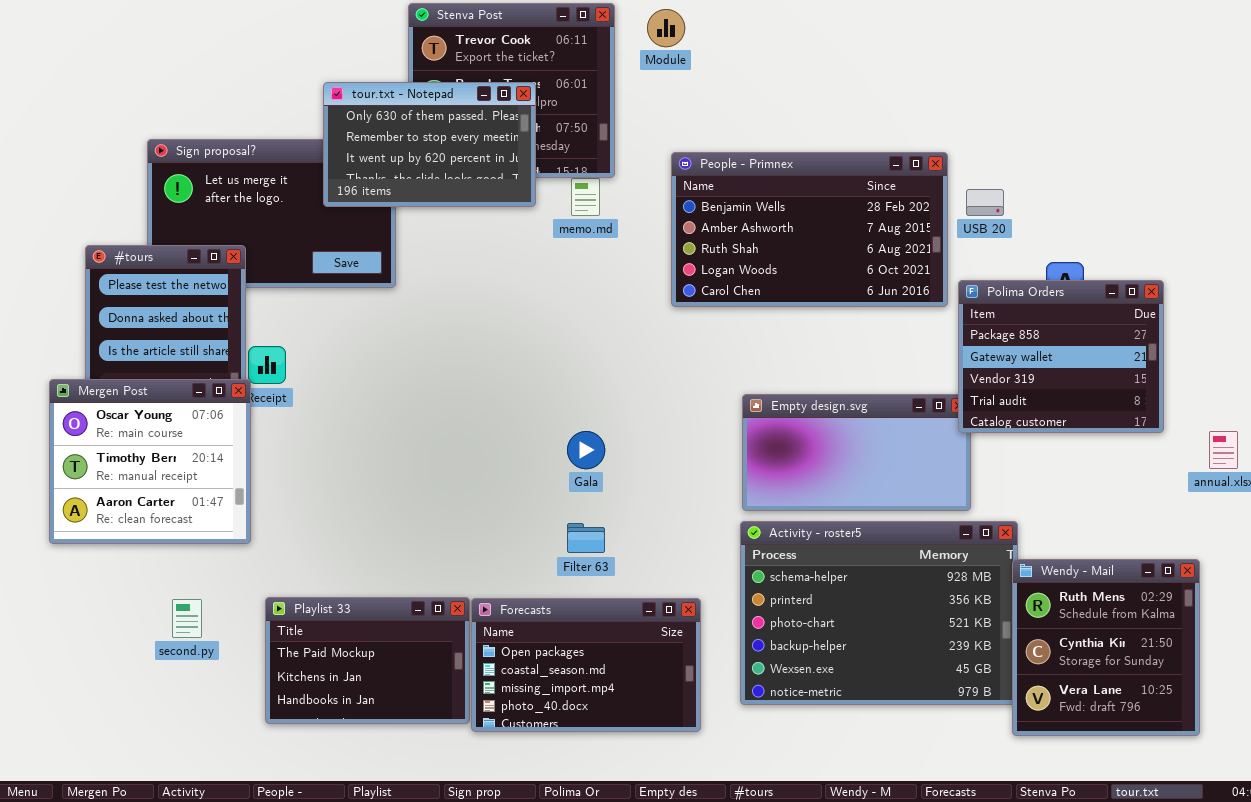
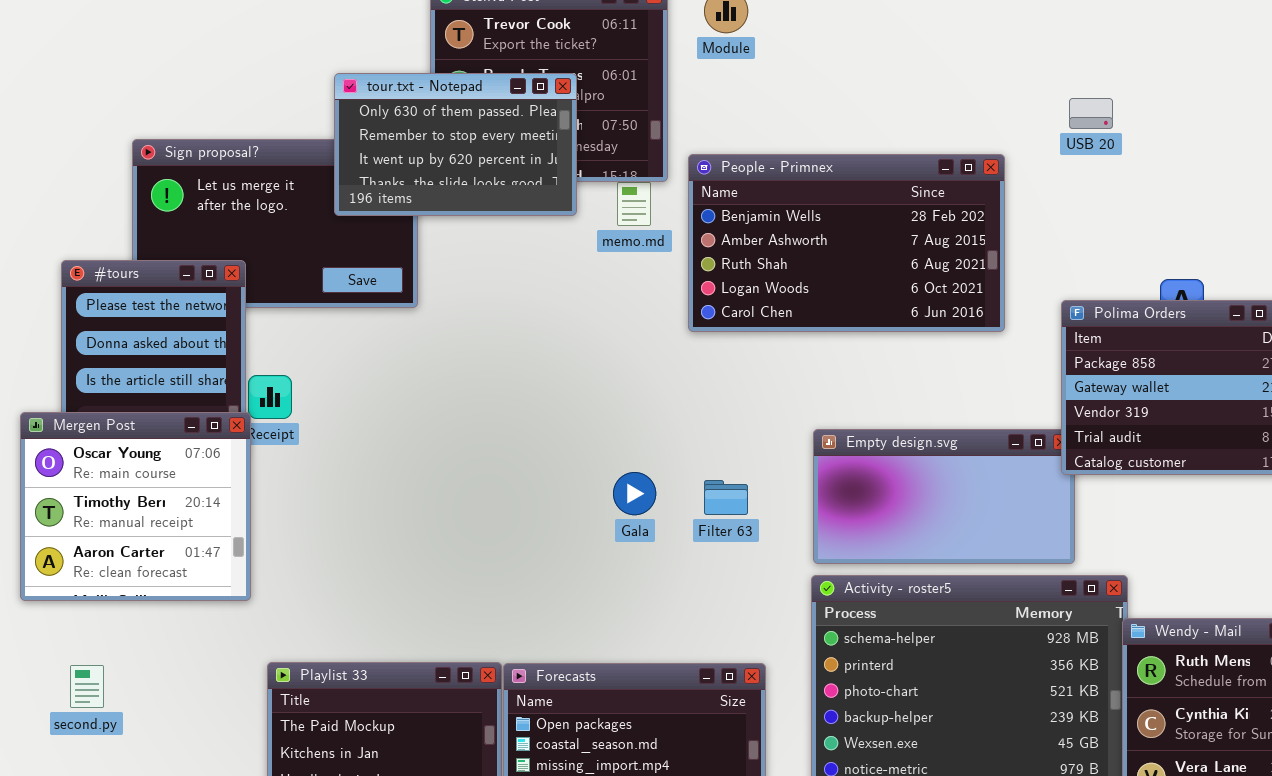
People - Primnex: [671,152,948,307] -> [688,154,1005,332], moved
USB 20: [966,189,1004,216] -> [1069,98,1113,129], moved
Filter 63: [567,523,605,553] -> [704,480,748,515], moved
second.py: [172,599,202,638] -> [70,665,104,708], moved

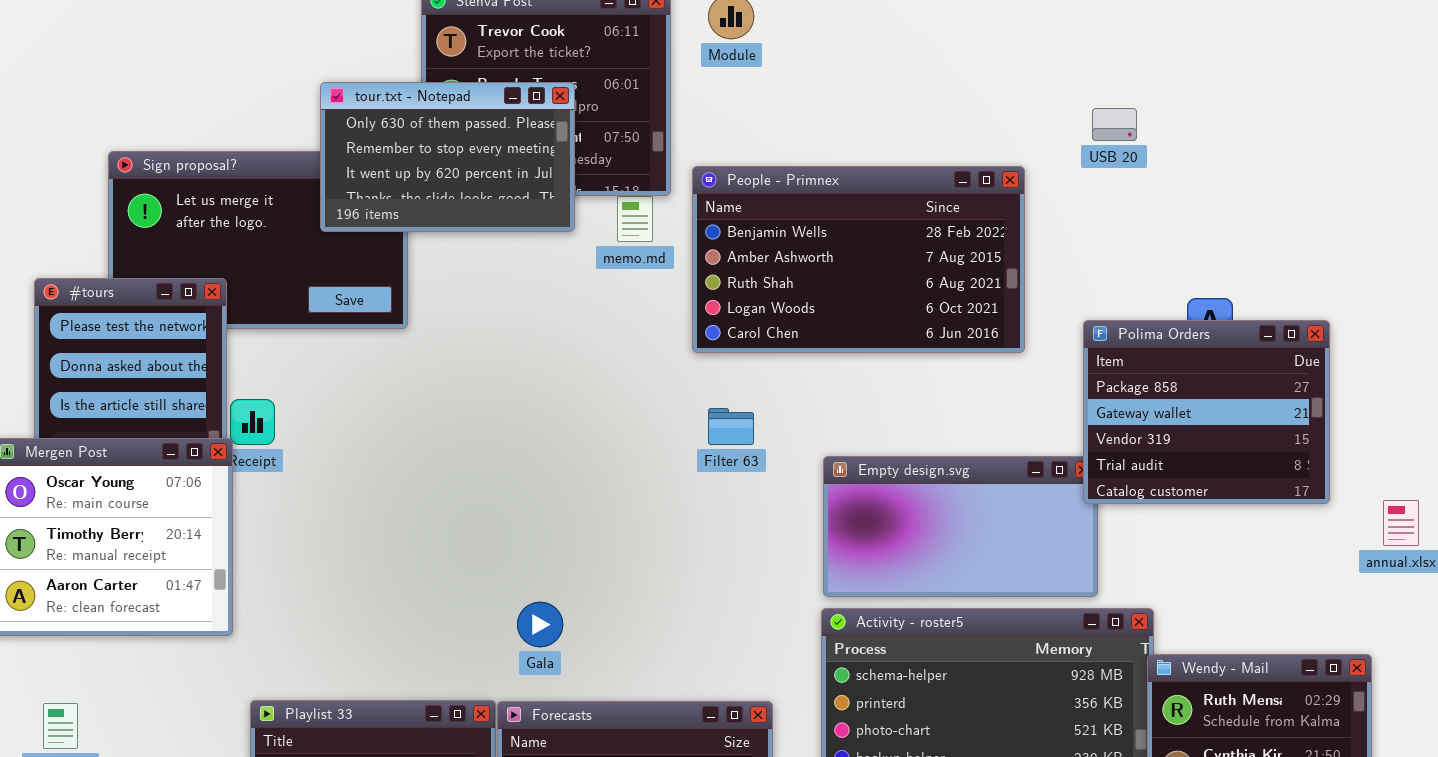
Gala: [613,472,656,515] -> [517,602,563,647], moved
Filter 63: [704,480,748,515] -> [708,408,754,445], moved

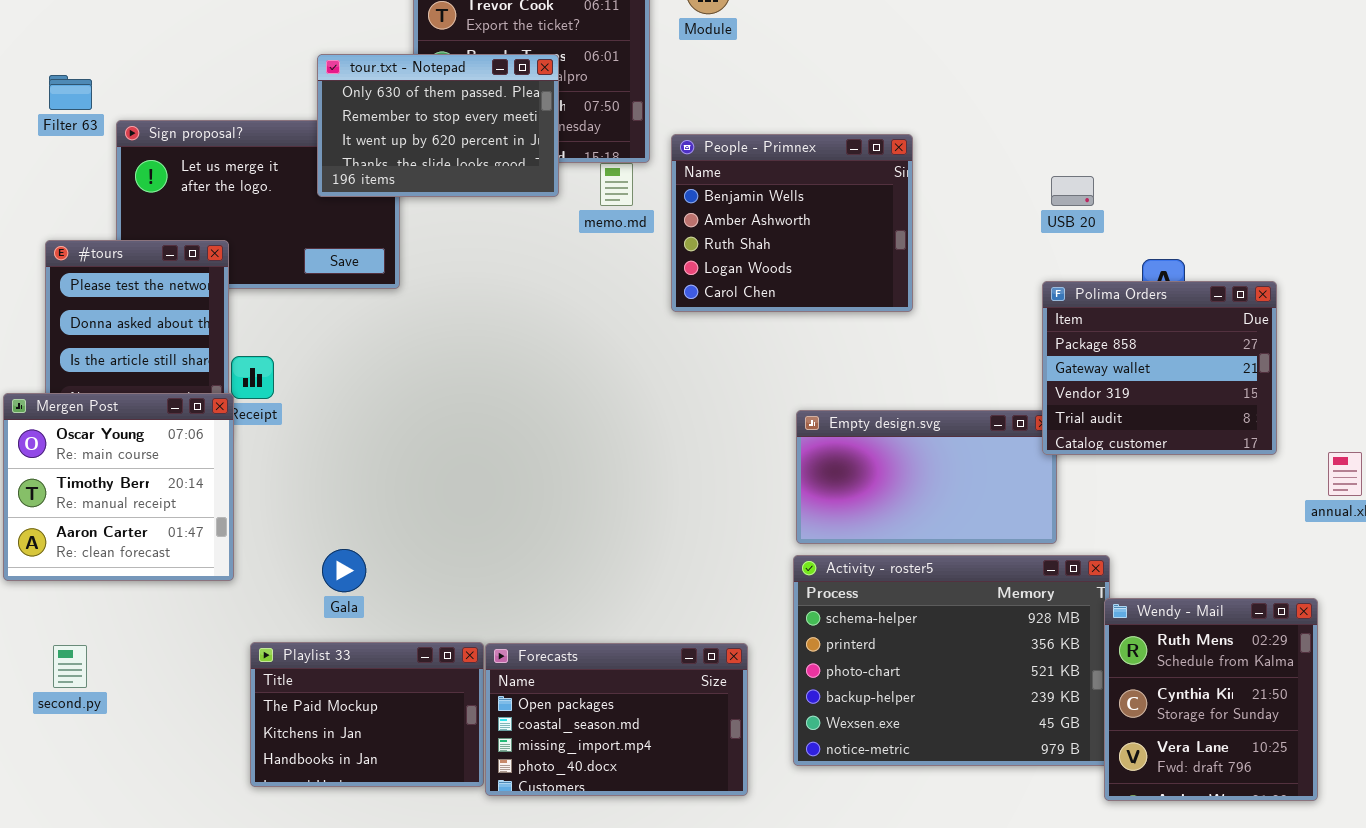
USB 20: [1092,108,1137,141] -> [1051,176,1094,206], moved
People - Primnex: [692,166,1025,353] -> [671,134,913,312], resized
Filter 63: [708,408,754,445] -> [49,75,92,110], moved
Gala: [517,602,563,647] -> [322,549,366,592], moved

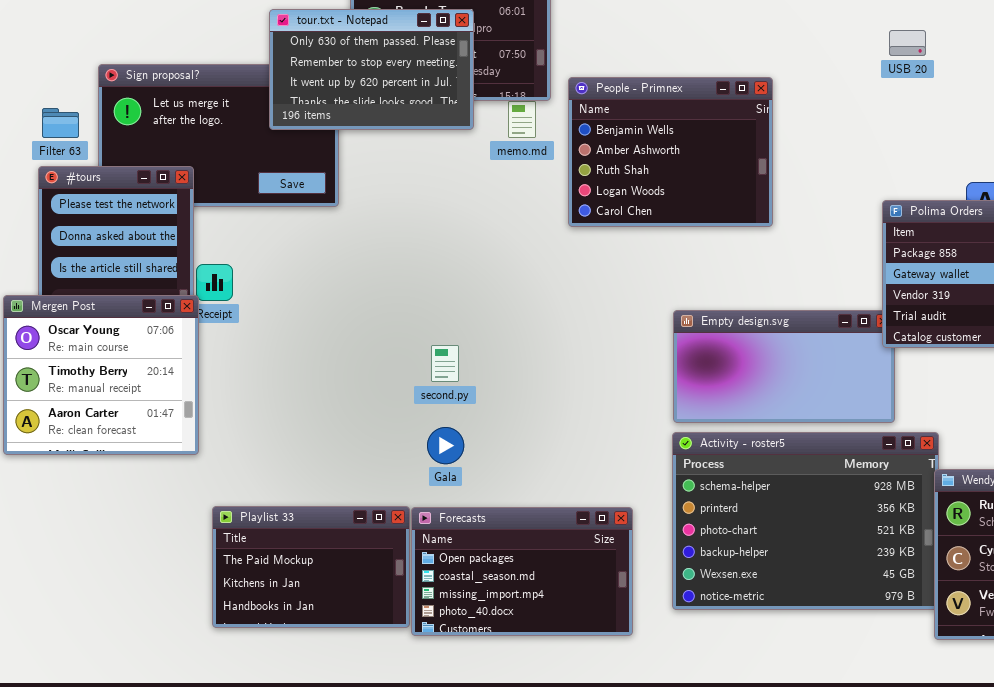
Filter 63: [49,75,92,110] -> [42,108,79,138], moved
USB 20: [1051,176,1094,206] -> [889,30,926,56], moved
Gala: [322,549,366,592] -> [427,427,464,464], moved
second.py: [53,645,87,688] -> [431,345,459,382], moved

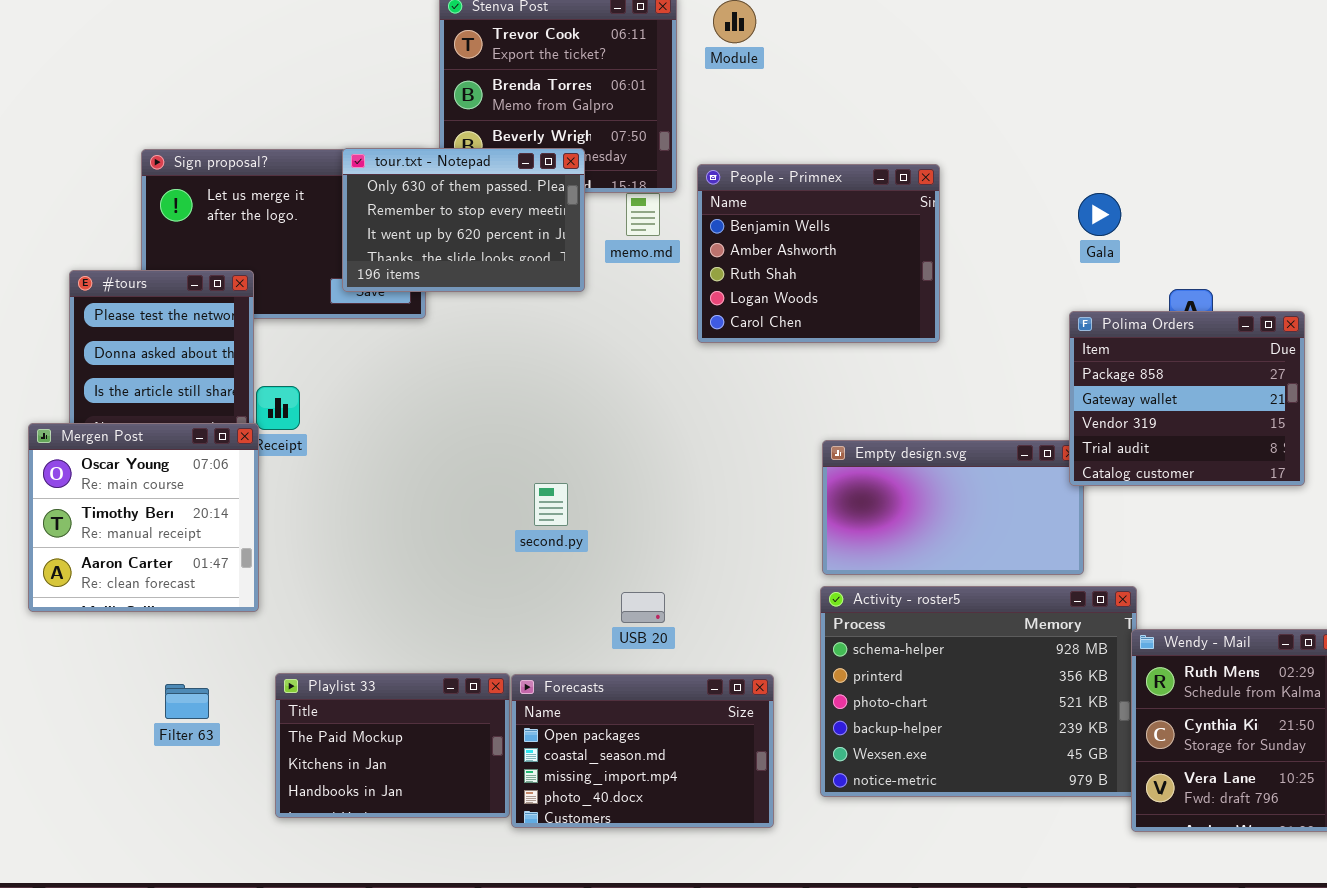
tour.txt - Notepad: [269,9,474,130] -> [342,148,585,292], moved
USB 20: [889,30,926,56] -> [621,592,665,623], moved
Filter 63: [42,108,79,138] -> [165,684,209,719], moved
Gala: [427,427,464,464] -> [1078,193,1121,236], moved

